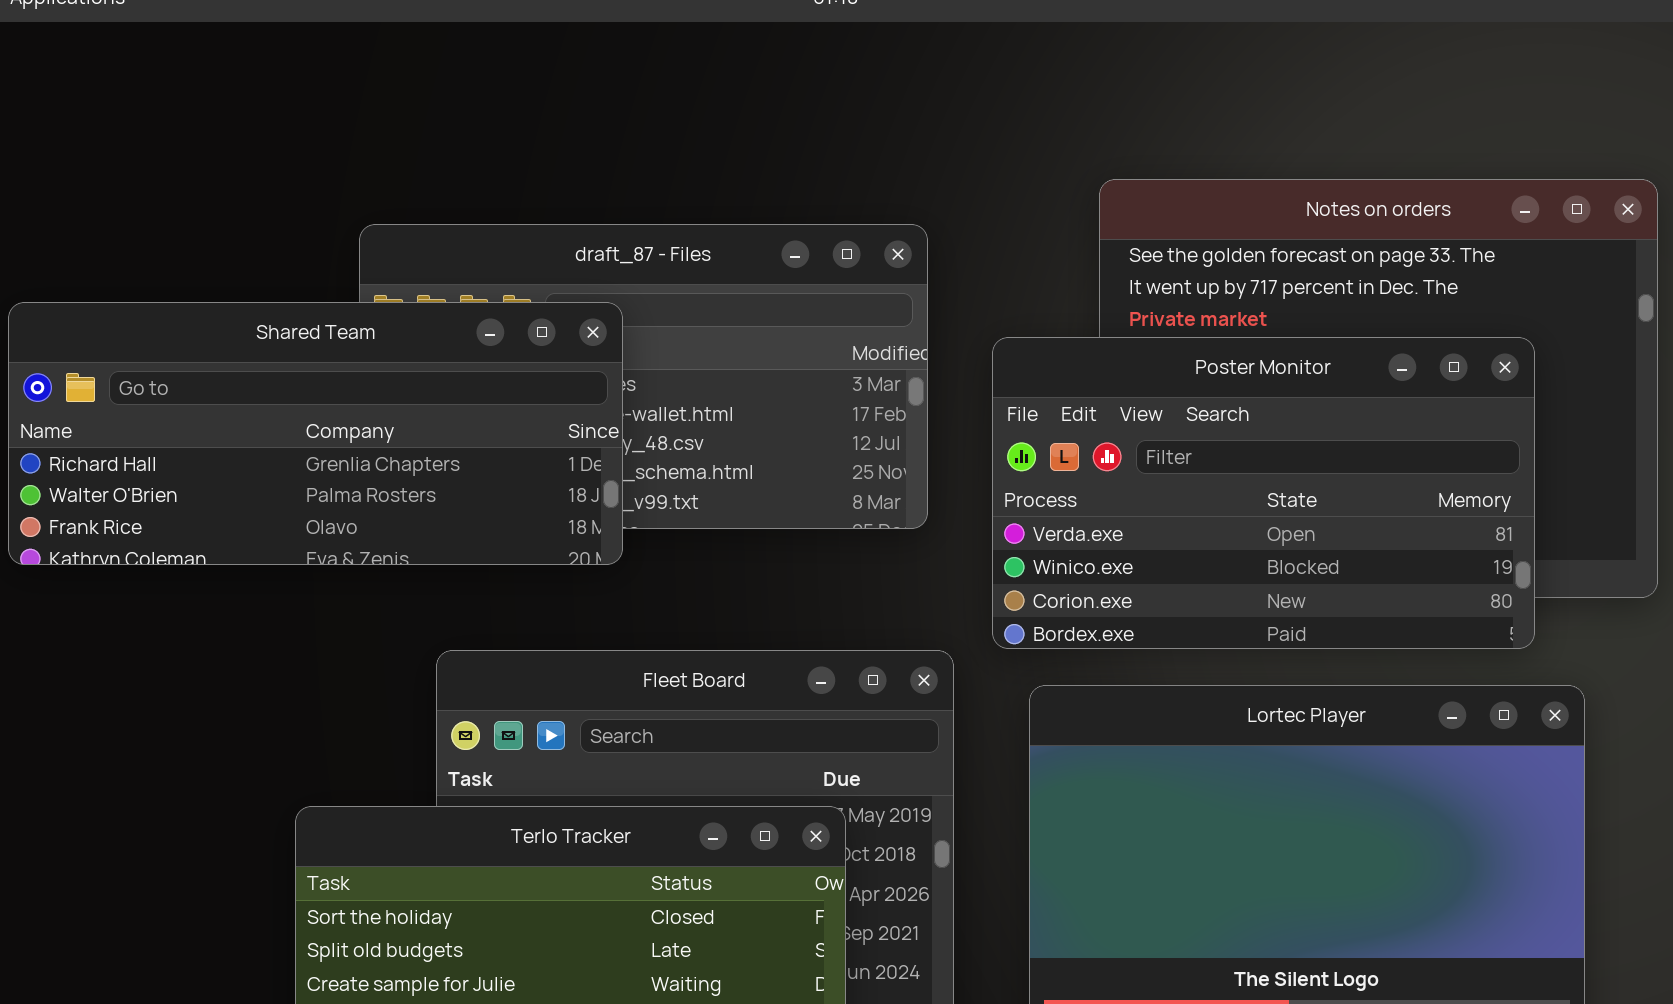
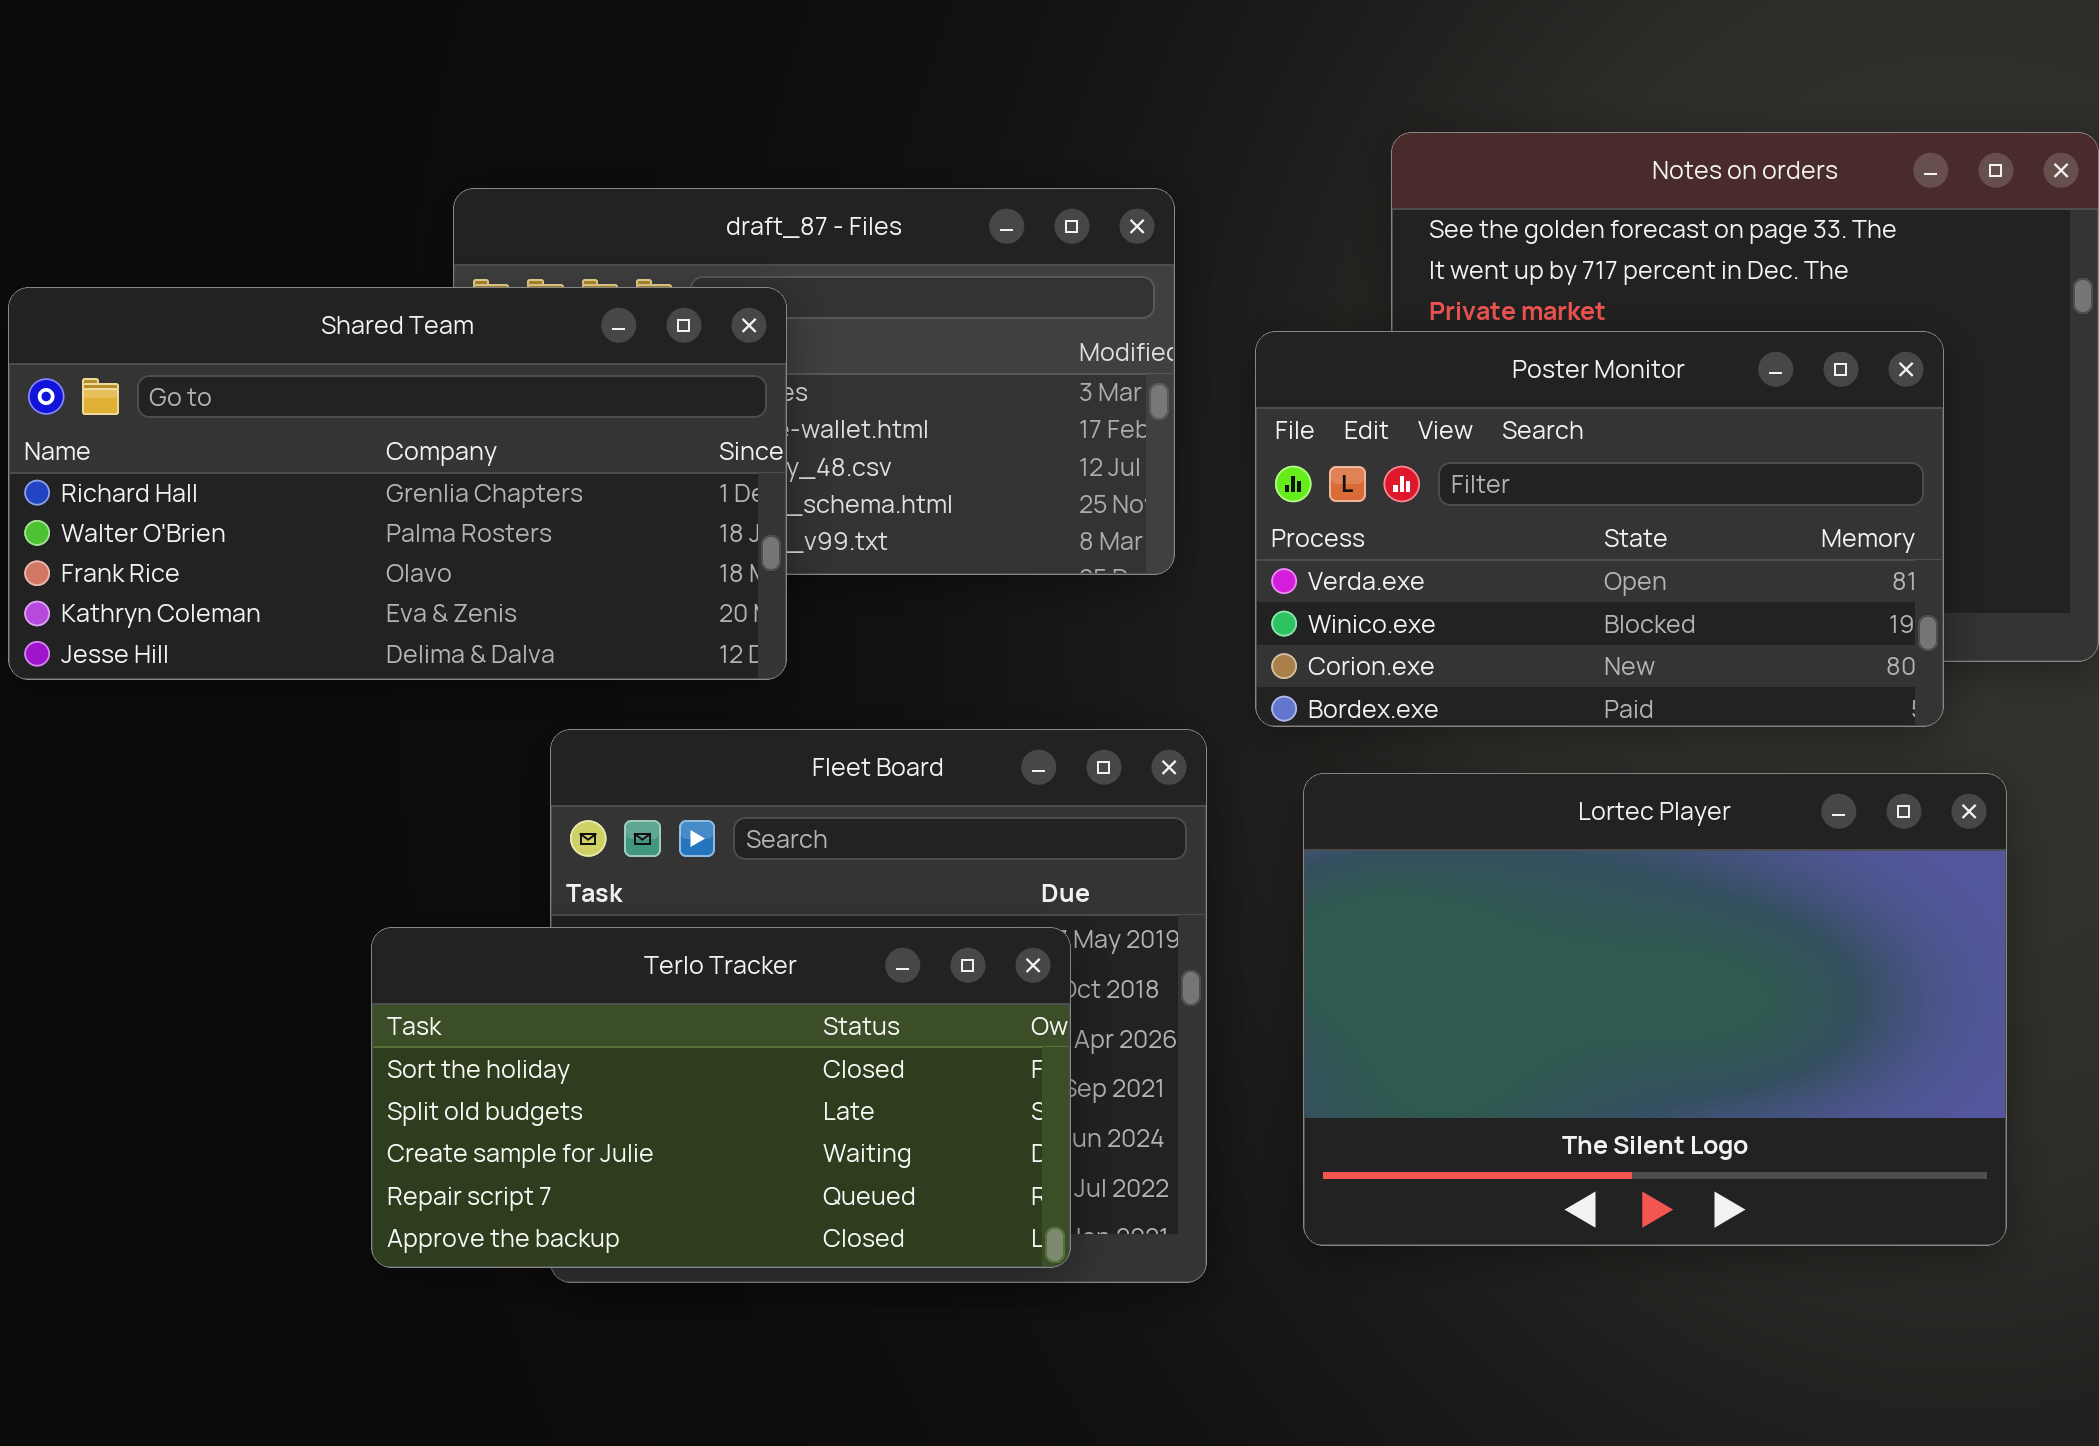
Shared Team: [8,302,623,565] -> [8,287,787,680], resized

